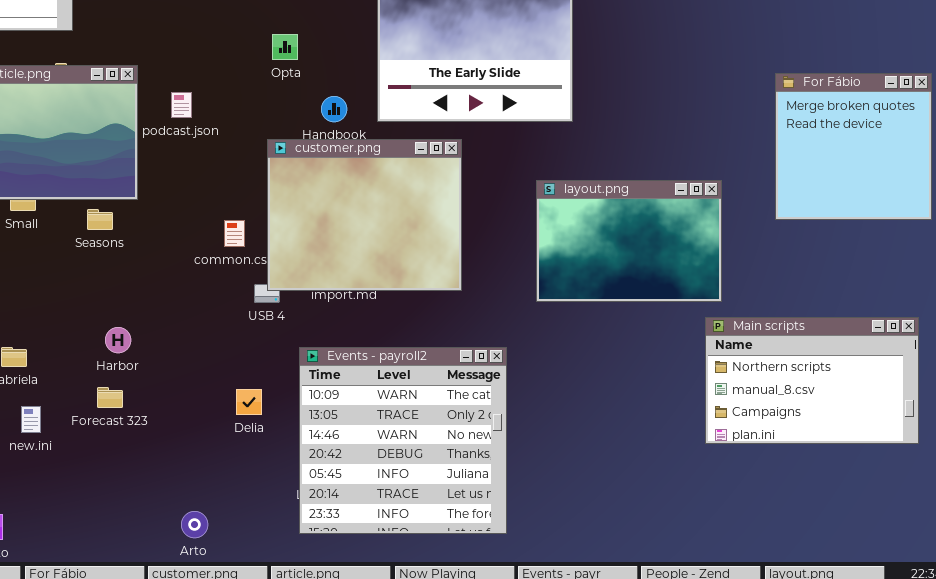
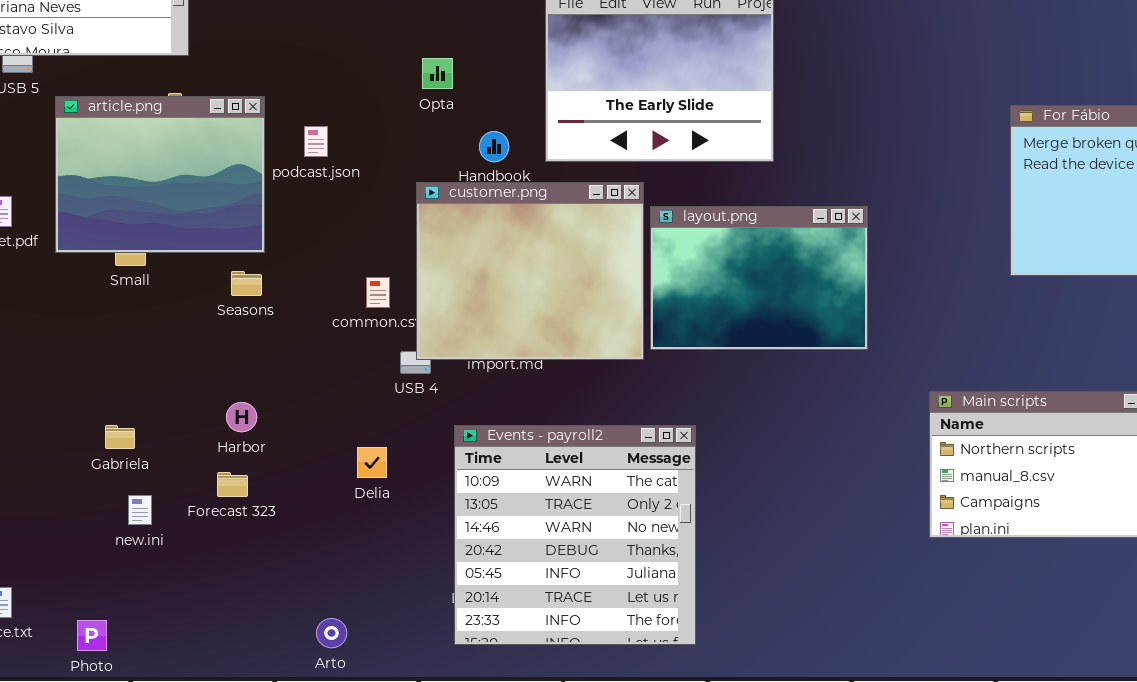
layout.png: [536,180,722,302] -> [650,206,868,350], moved
Seasons: [87,209,113,230] -> [231,271,262,296], moved
Delia: [236,389,262,415] -> [357,447,387,478], moved

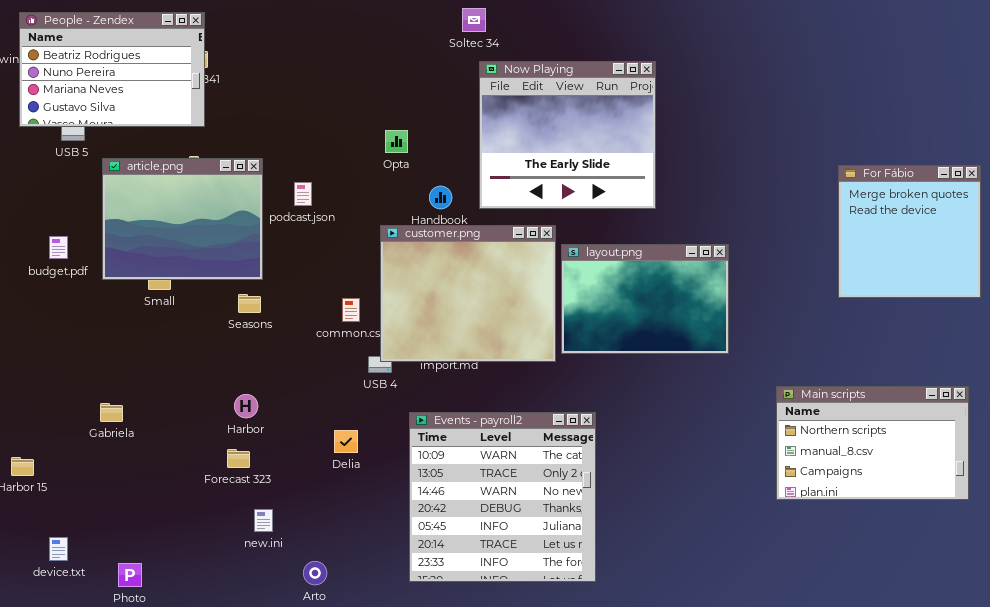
Gabriela: [105,425,135,449] -> [100,403,123,422], moved
new.ini: [128,495,152,525] -> [254,509,273,532], moved

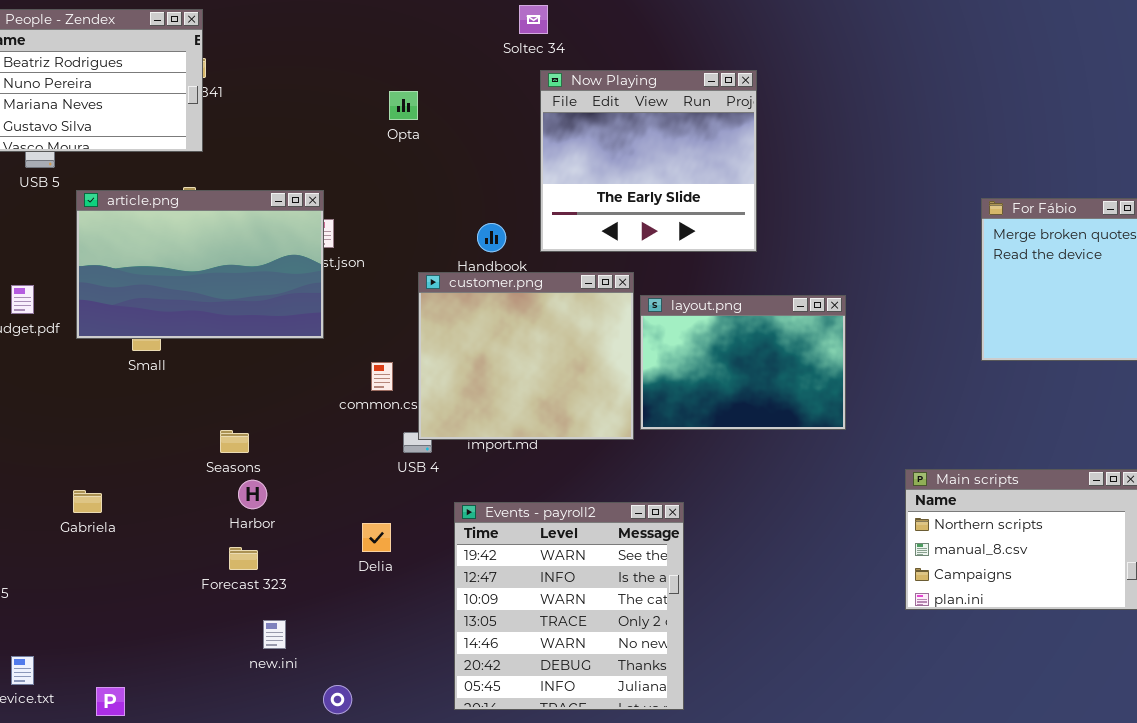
Opta: [385,130,408,153] -> [389,91,418,120], moved
article.png: [102,158,263,280] -> [76,190,324,339], resized
Seasons: [238,294,261,313] -> [220,430,249,453], moved
Events - payroll2: [409,412,596,582] -> [454,502,684,710], scrolled up 2 rows

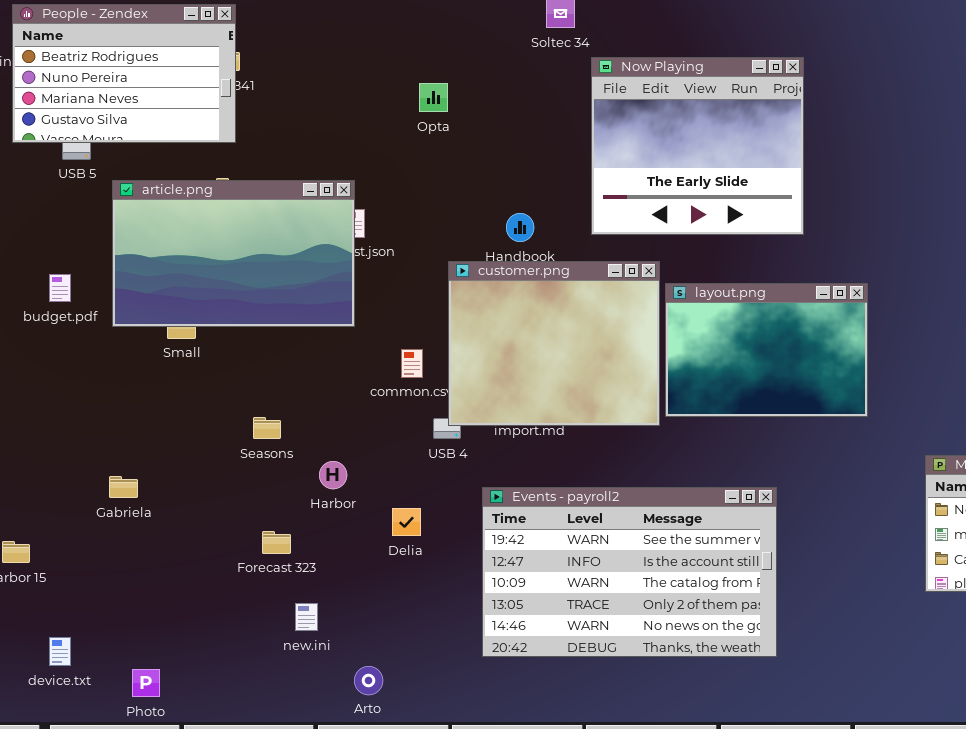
Now Playing: [540,70,757,252] -> [591,57,804,235], moved
Harbor: [238,480,267,509] -> [319,461,347,489], moved
Events - payroll2: [454,502,684,710] -> [482,487,777,657], resized

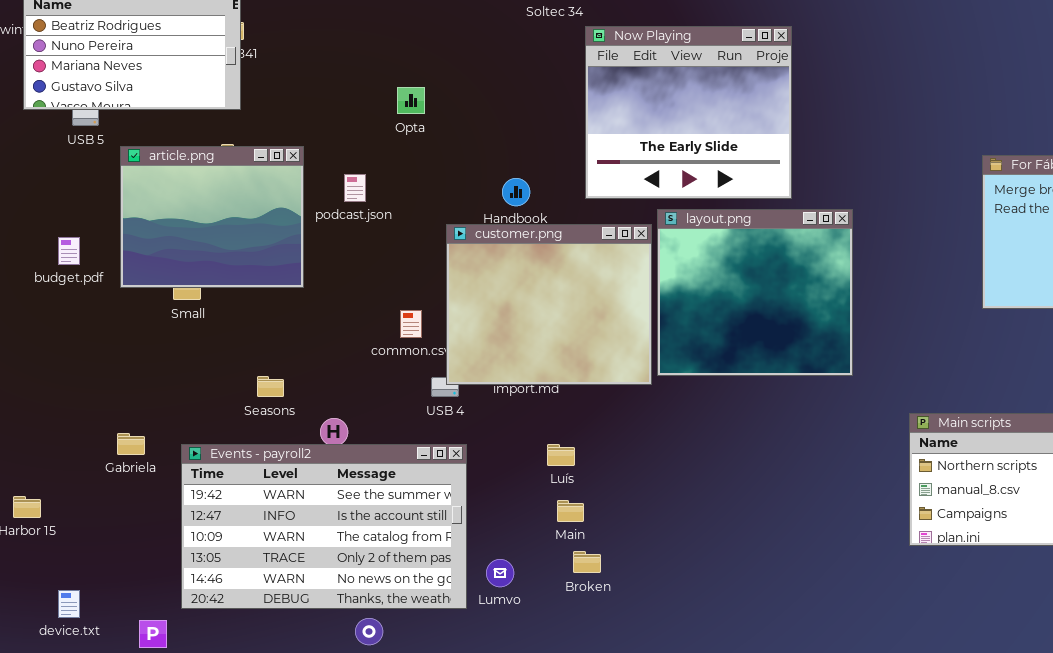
Opta: [419,83,448,112] -> [397,87,425,114], moved
article.png: [112,180,355,327] -> [120,146,304,288], resized
layout.png: [665,283,868,417] -> [657,209,853,376], resized
Events - payroll2: [482,487,777,657] -> [181,444,467,609], moved

